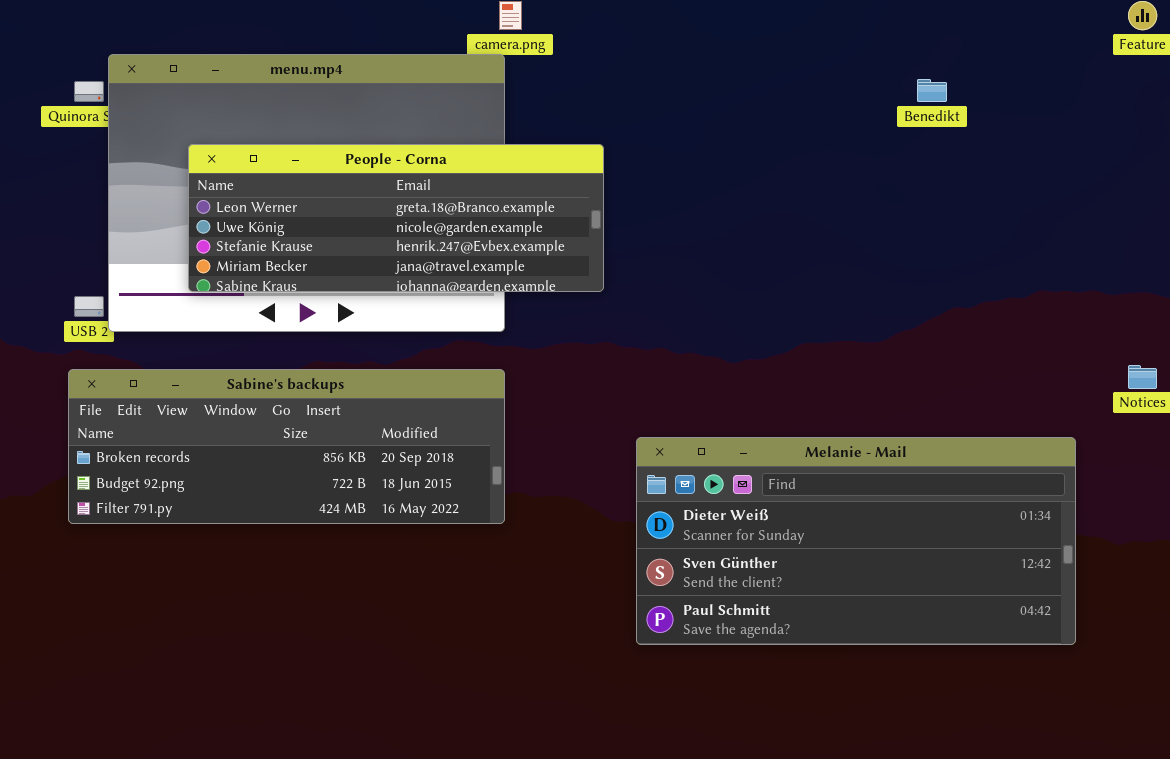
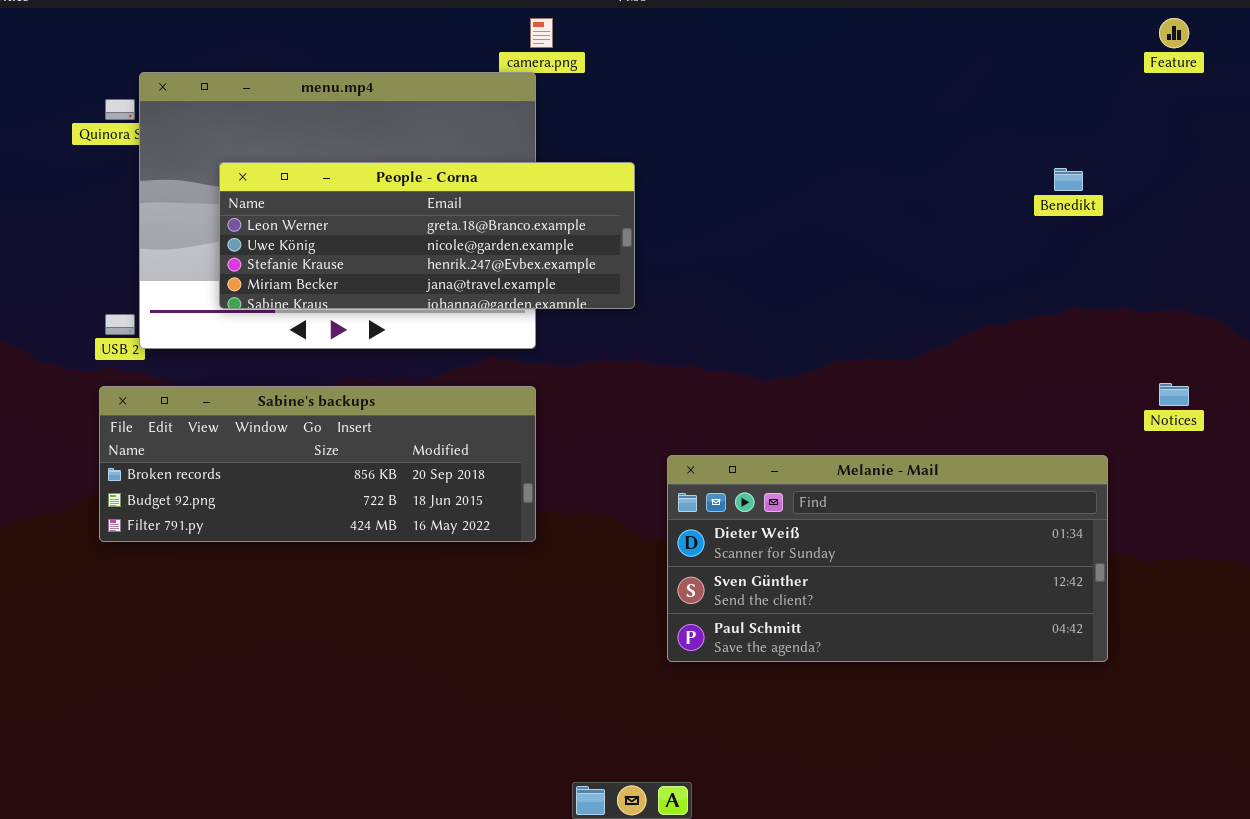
Benedikt: [917,79,947,102] -> [1054,168,1083,191], moved

